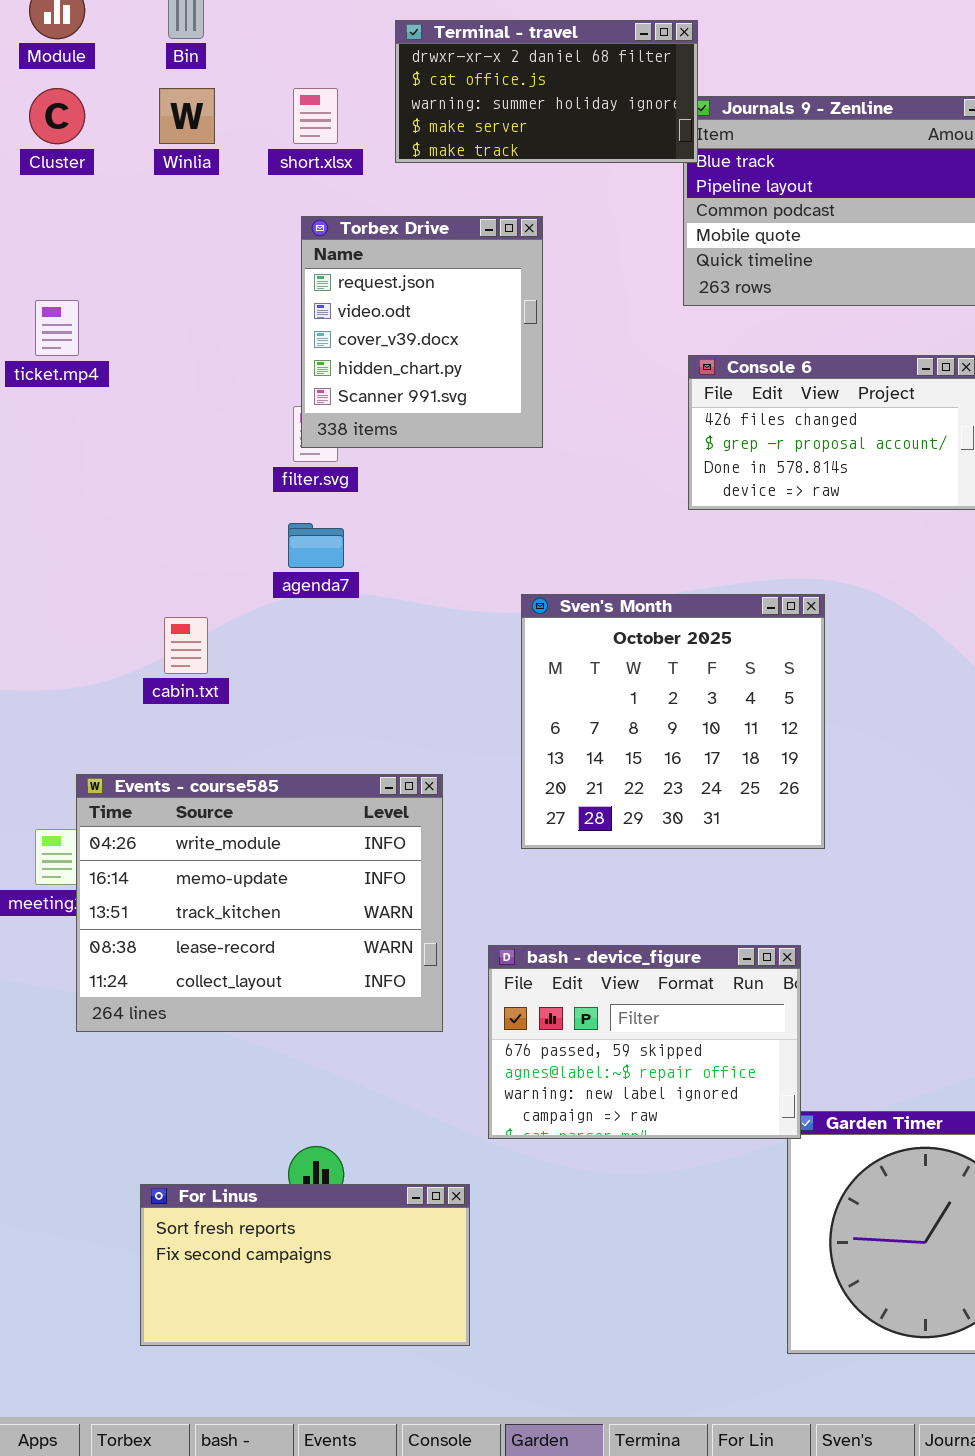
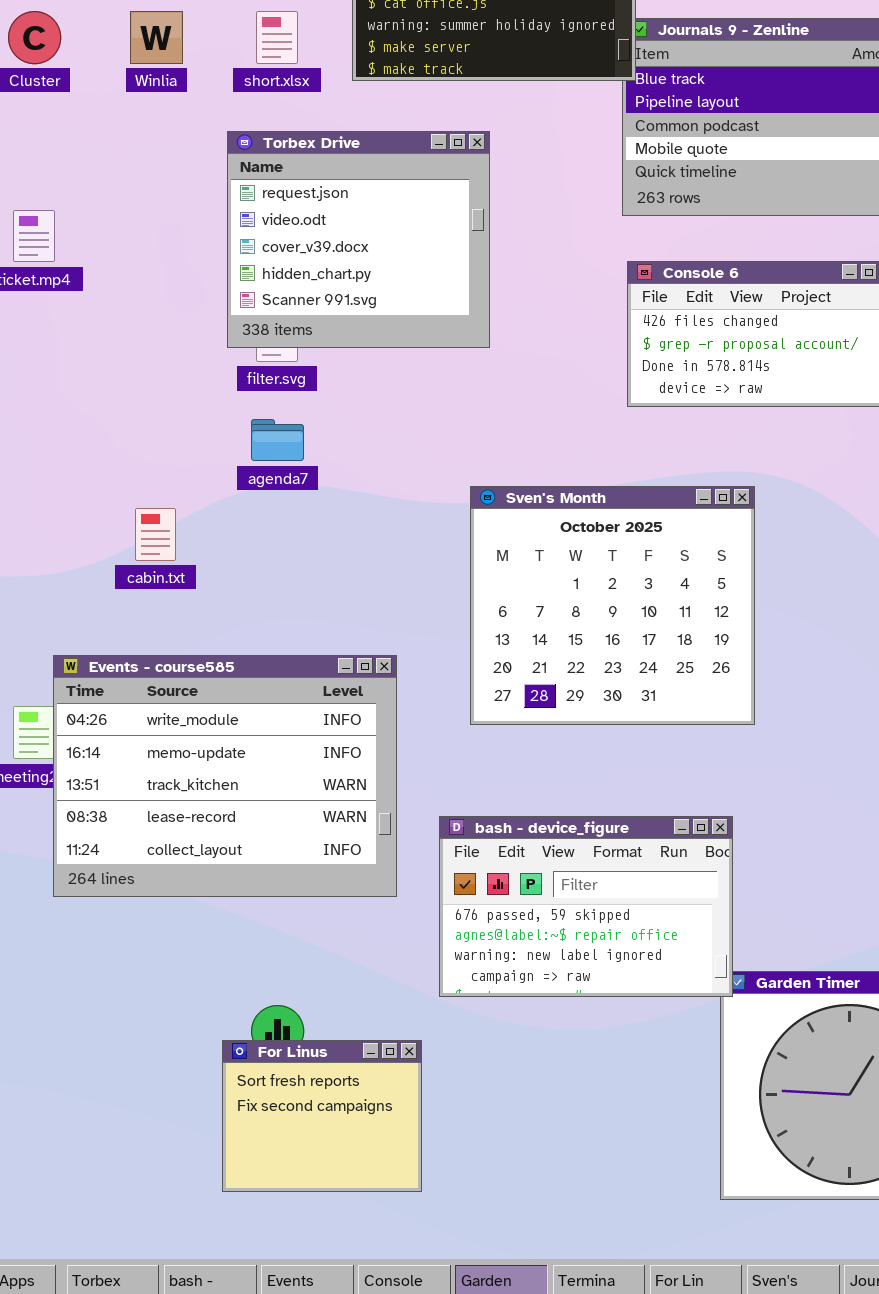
Torbex Drive: [301,216,543,448] -> [227,131,490,348], resized
For Linus: [140,1184,470,1346] -> [222,1040,422,1192], resized

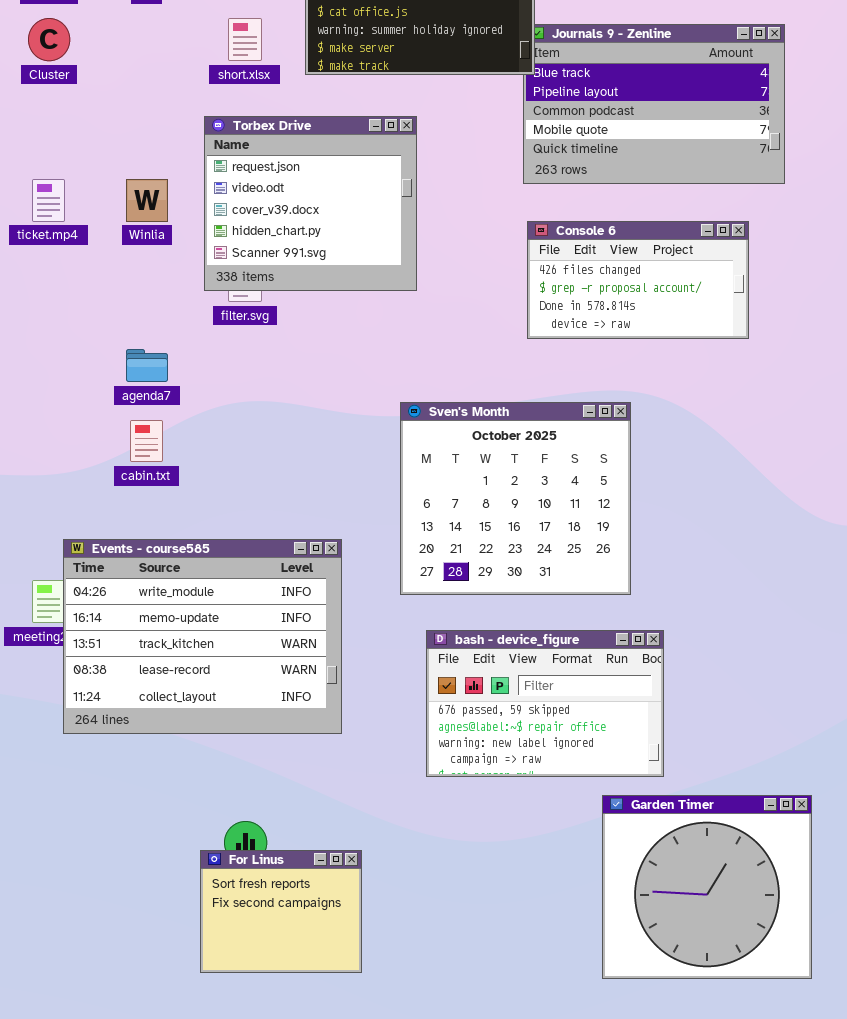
Winlia: [130,11,183,64] -> [126,179,168,222], moved
agenda7: [251,419,304,461] -> [126,349,168,382], moved
bash - device_figure: [439,816,733,997] -> [426,630,664,777], moved

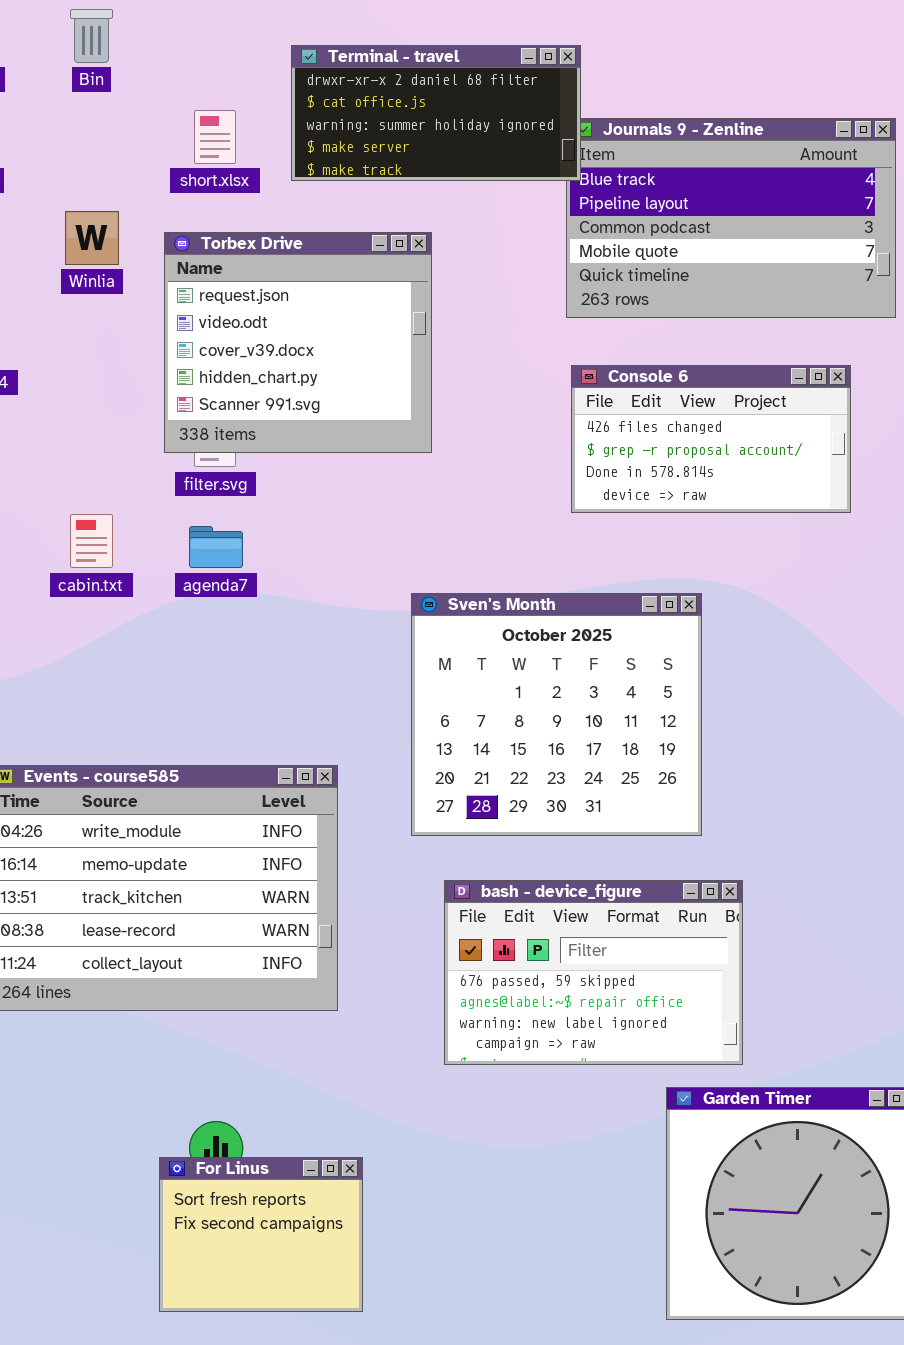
Winlia: [126,179,168,222] -> [65,211,119,265], moved
agenda7: [126,349,168,382] -> [189,526,243,568], moved
cabin.txt: [130,420,163,462] -> [70,514,113,568], moved

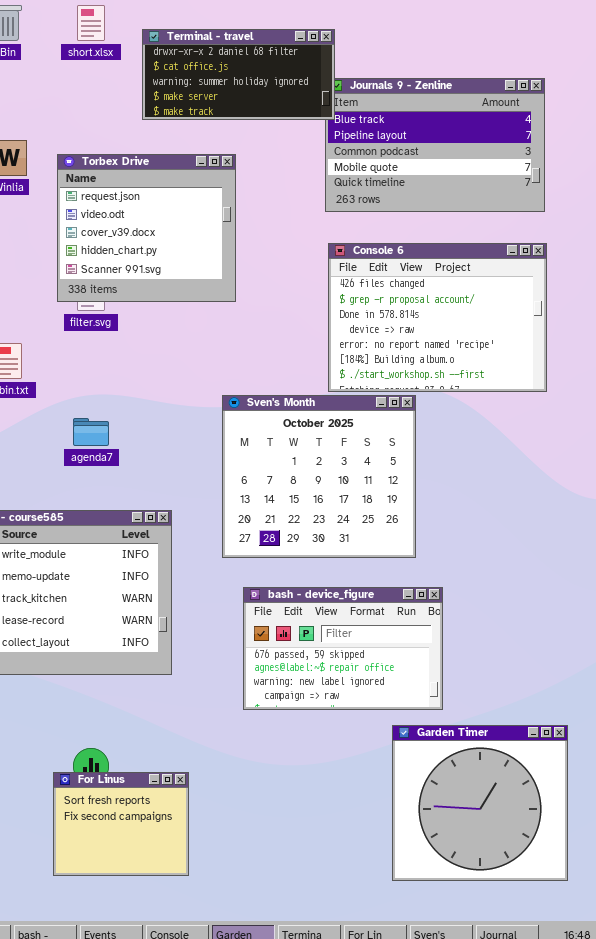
short.xlsx: [194,110,236,164] -> [77,5,105,41], moved
Console 6: [571,365,851,513] -> [328,243,547,392], resized
agenda7: [189,526,243,568] -> [73,418,109,446], moved

